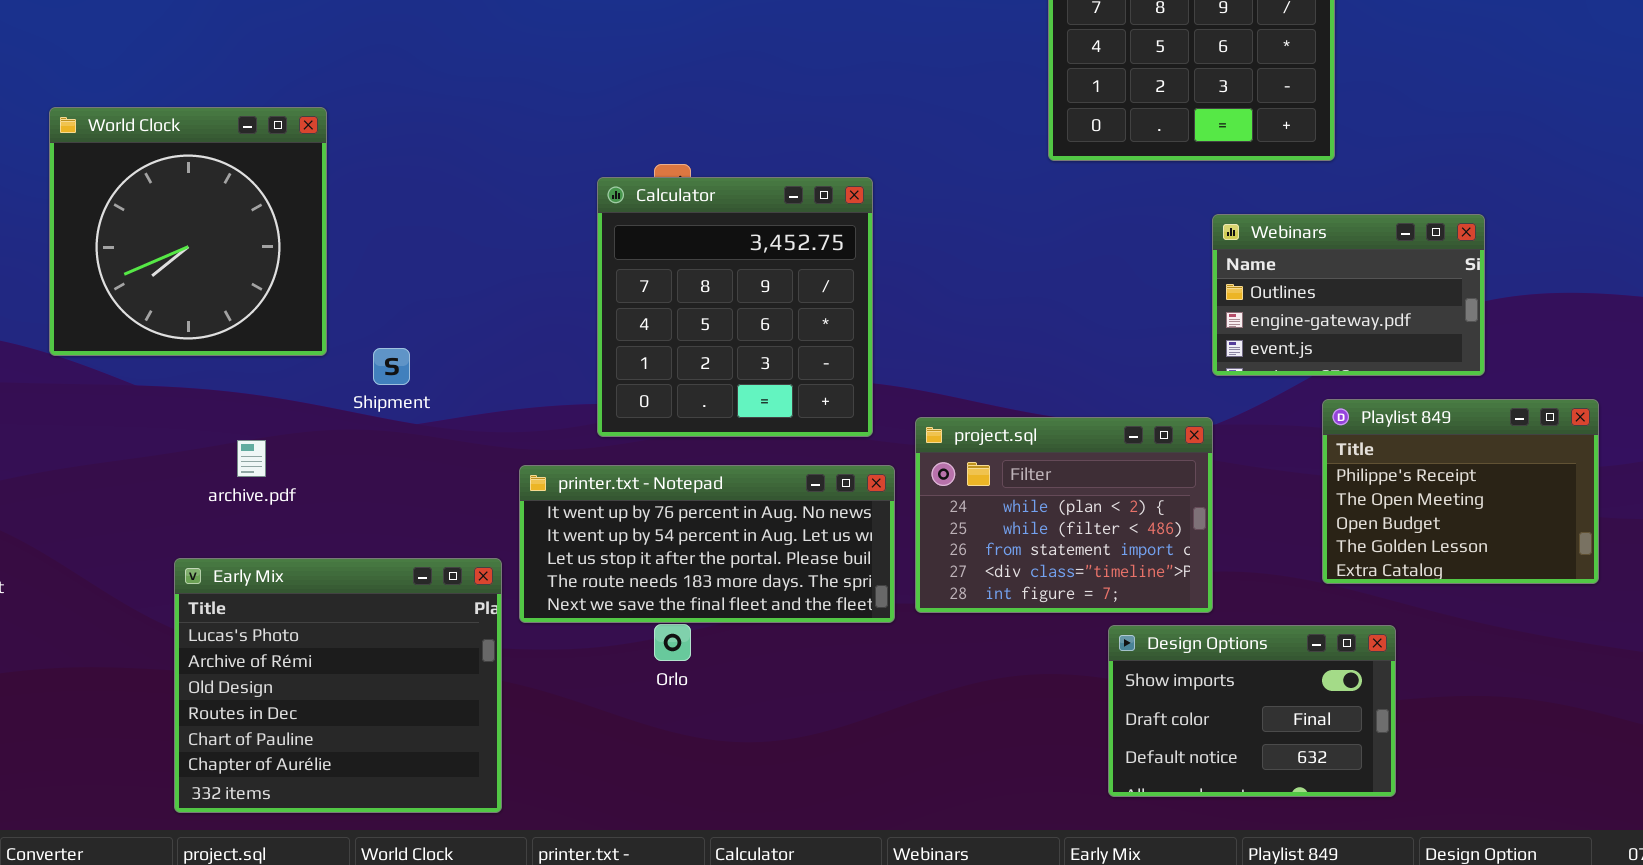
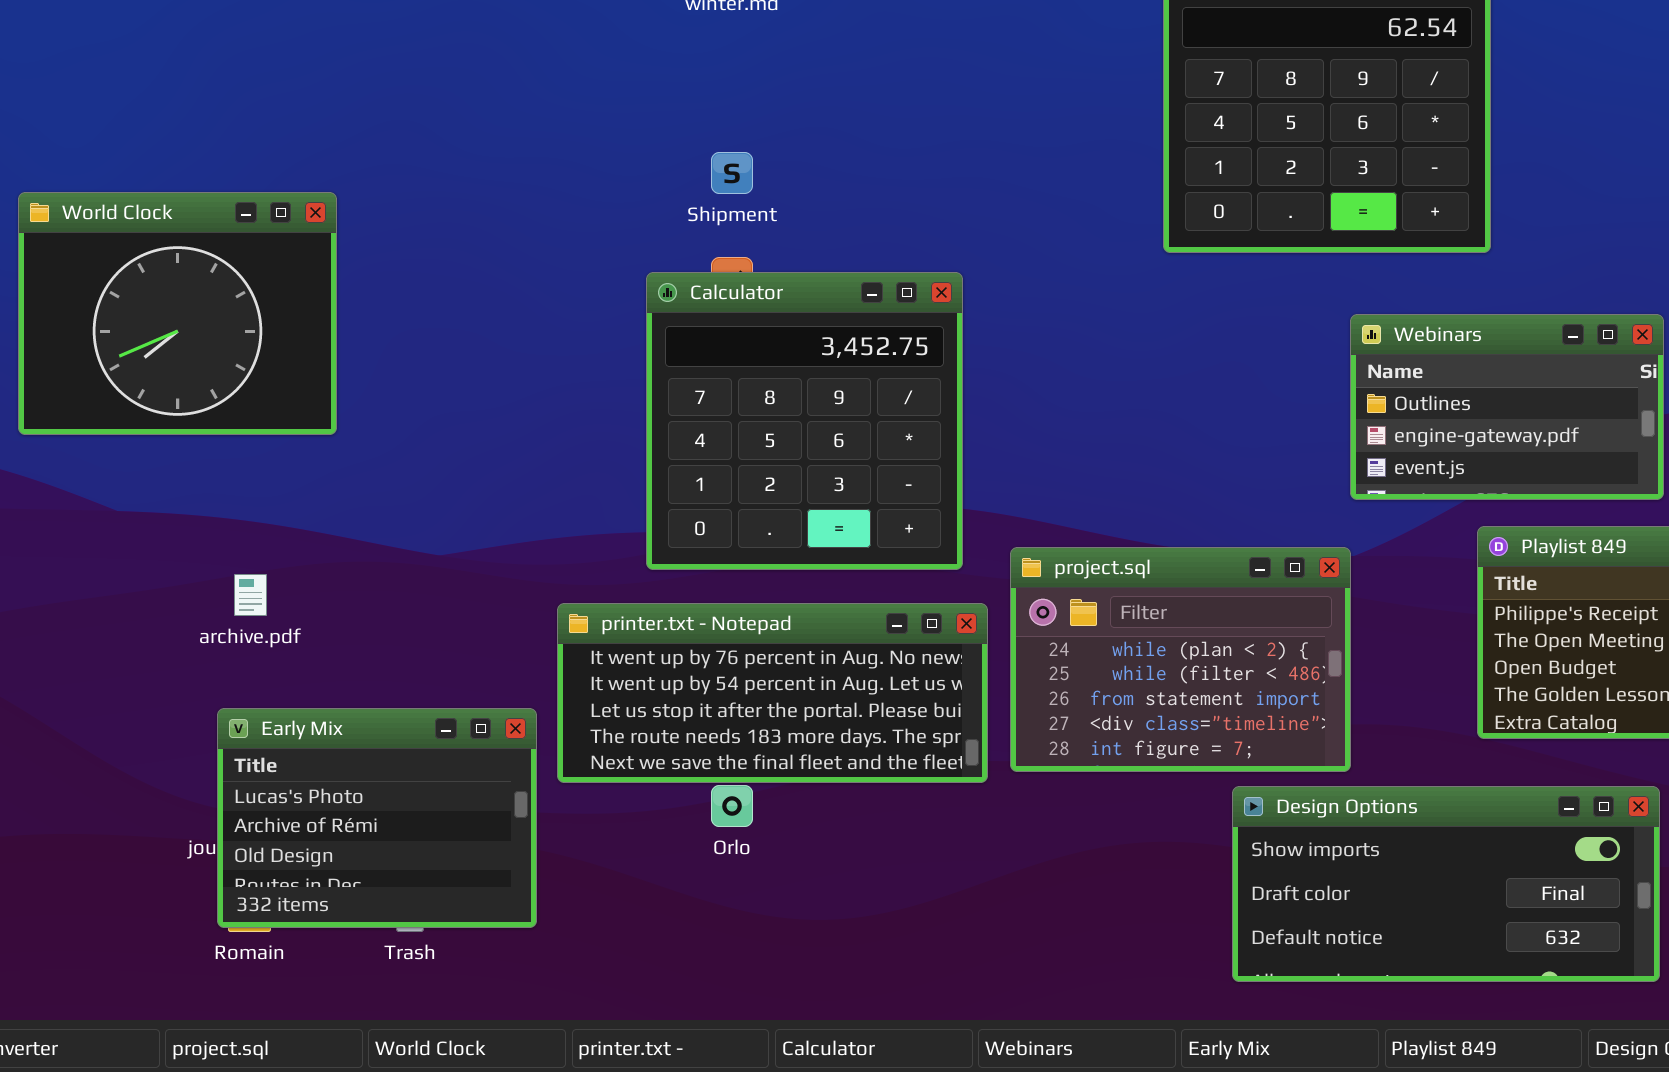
World Clock: [49,107,327,356] -> [18,192,337,435], resized
Shipment: [373,348,410,385] -> [711,152,753,194], moved
Early Mix: [174,558,502,813] -> [217,708,537,928], resized
Design Options: [1108,625,1396,797] -> [1232,786,1660,982], resized

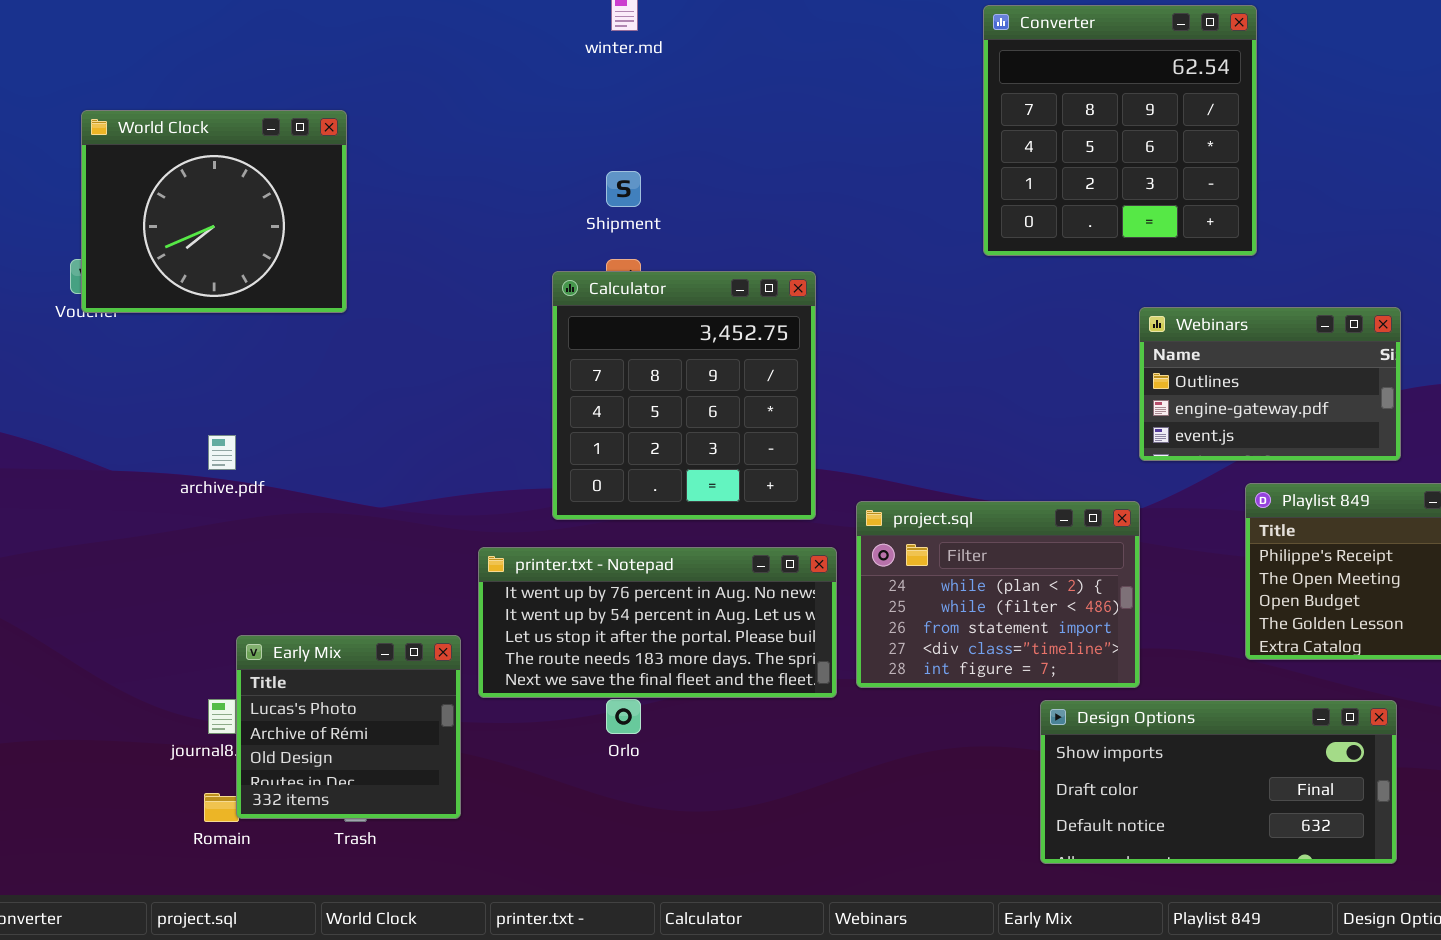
World Clock: [18,192,337,435] -> [81,110,347,313], moved
archive.pdf: [234,574,267,616] -> [208,435,236,470], moved
Early Mix: [217,708,537,928] -> [236,635,461,819], resized

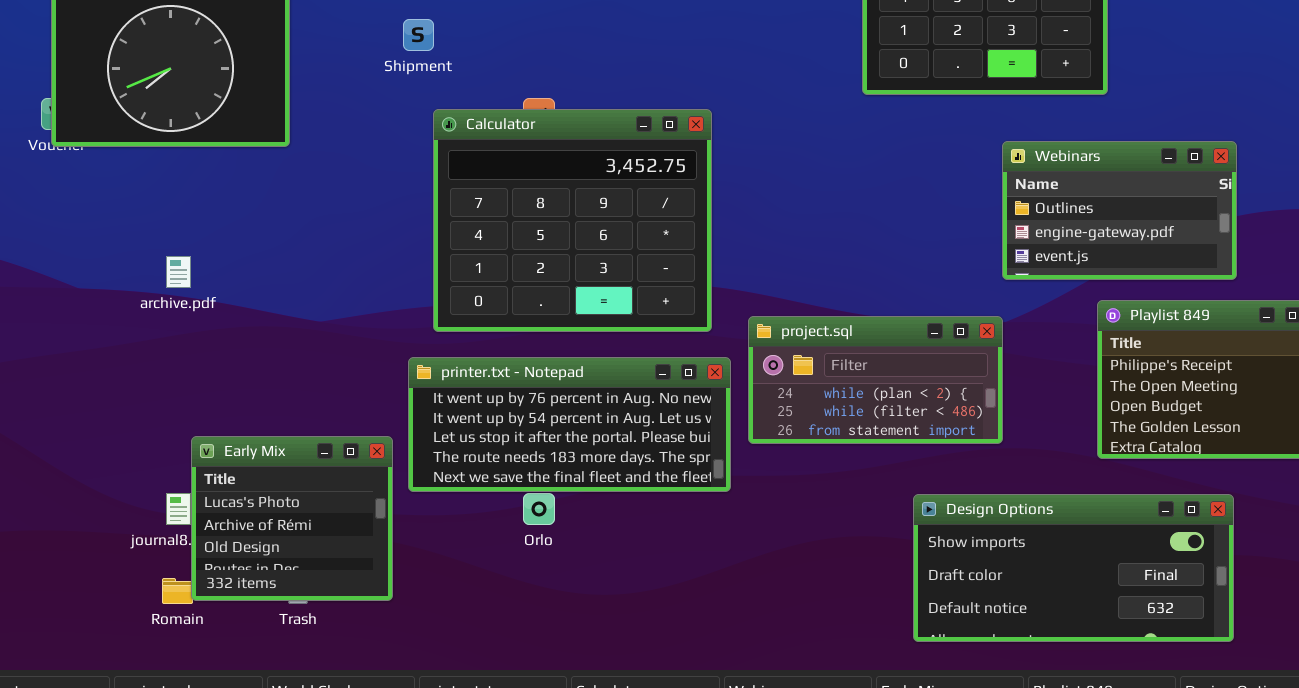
Shipment: [606,171,641,207] -> [403,19,434,51], moved
Calculator: [552,271,816,520] -> [433,109,712,332], resized
project.sql: [856,501,1140,688] -> [748,316,1003,444], resized

